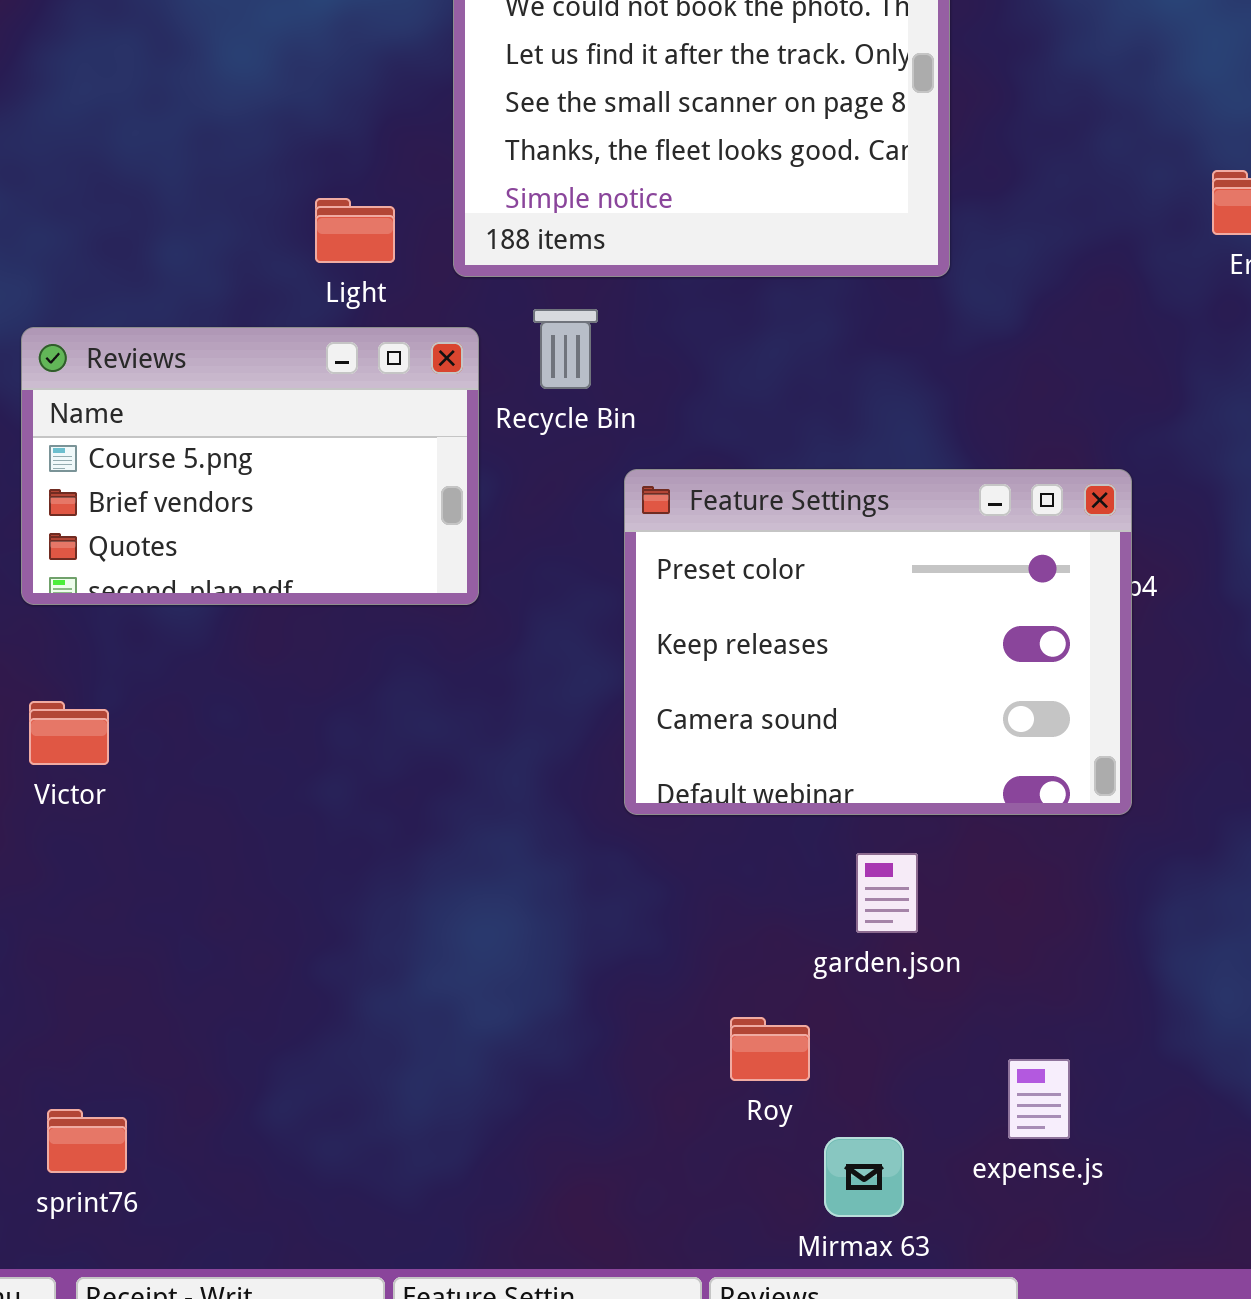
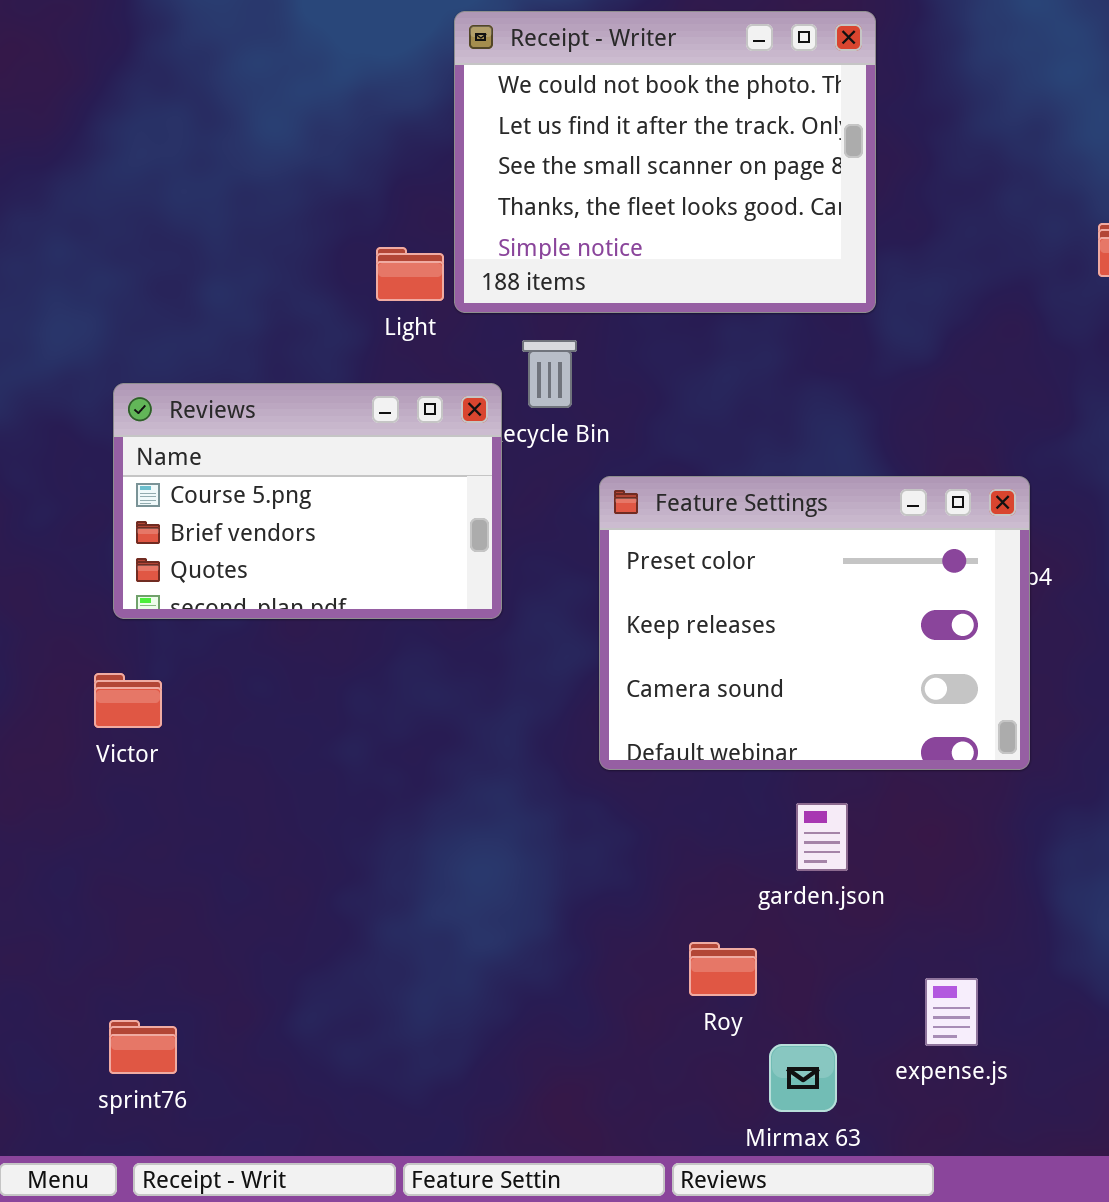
Light: [315,198,395,263] -> [376,247,444,301], moved
Reviews: [21,327,479,605] -> [113,383,502,619], moved

